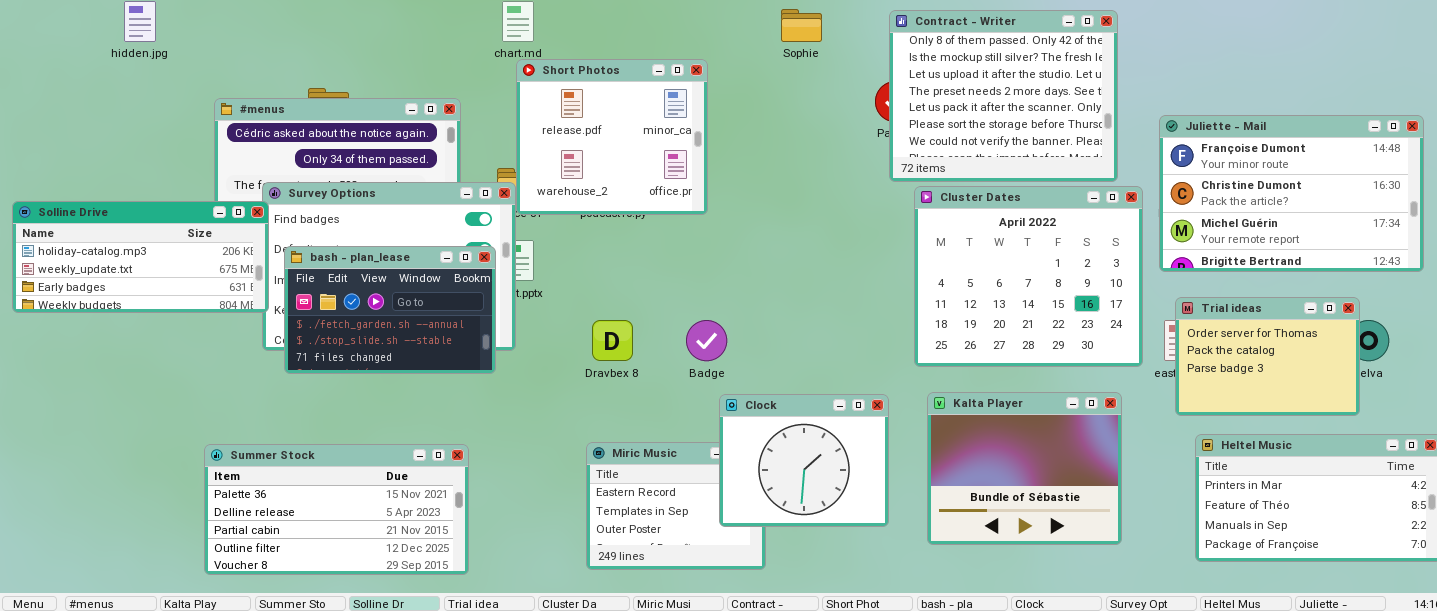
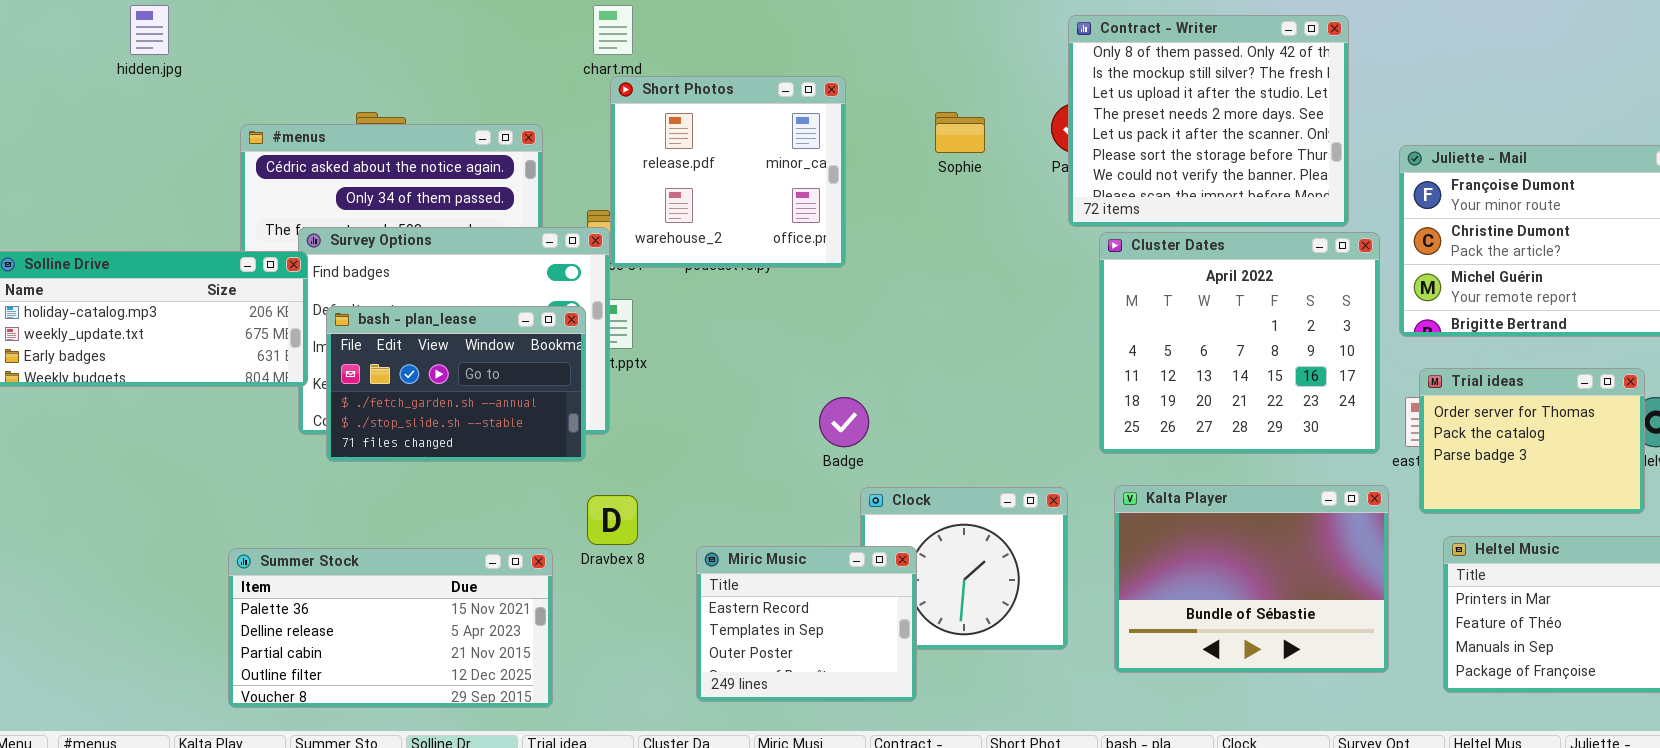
Sophie: [781,9,822,42] -> [935,112,985,153], moved
Dravbex 8: [592,320,633,361] -> [587,495,638,545], moved
Kalta Player: [927,392,1122,545] -> [1114,485,1389,673], resized
Miric Music: [586,442,766,570] -> [696,546,917,702], raised

